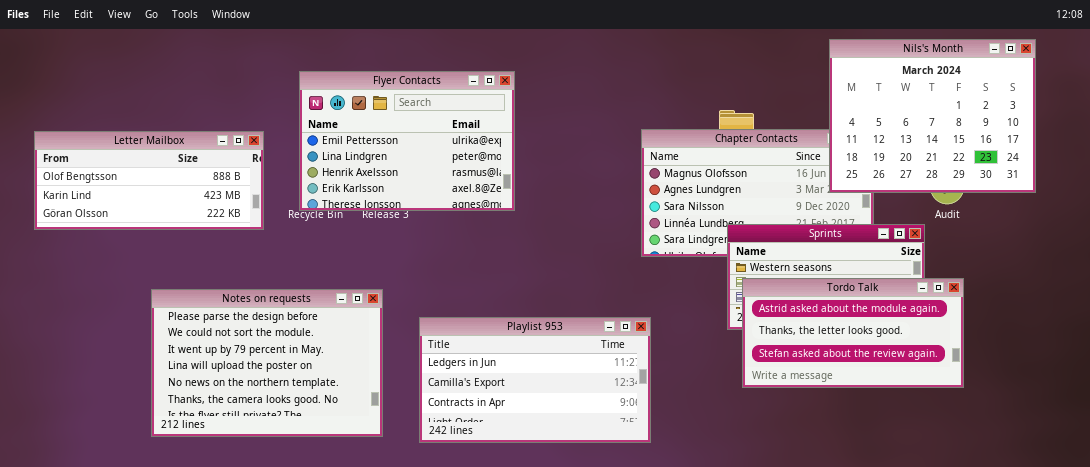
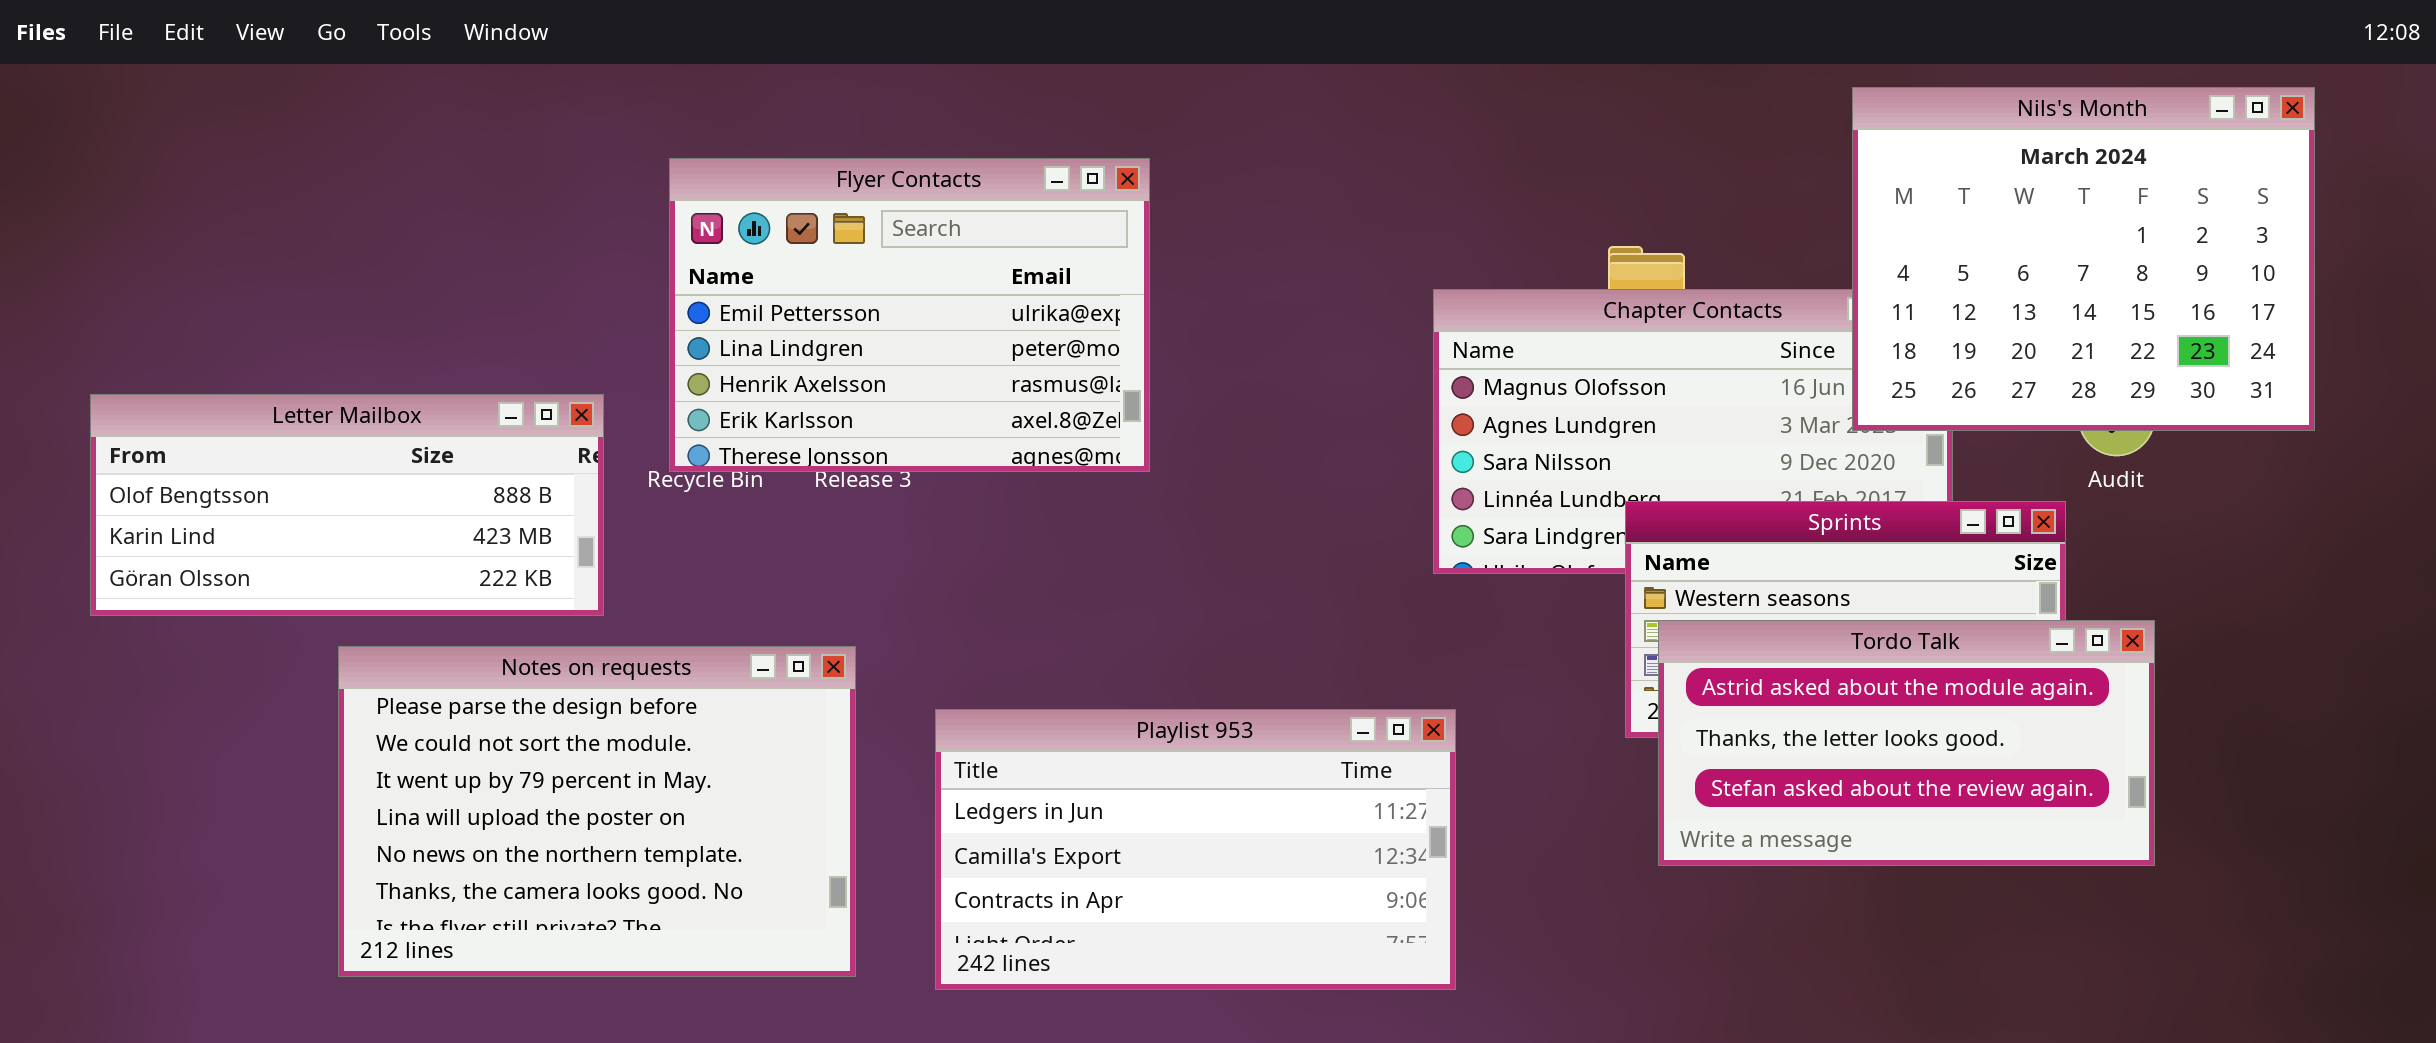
Letter Mailbox: [34,131,264,230] -> [90,394,604,616], moved

